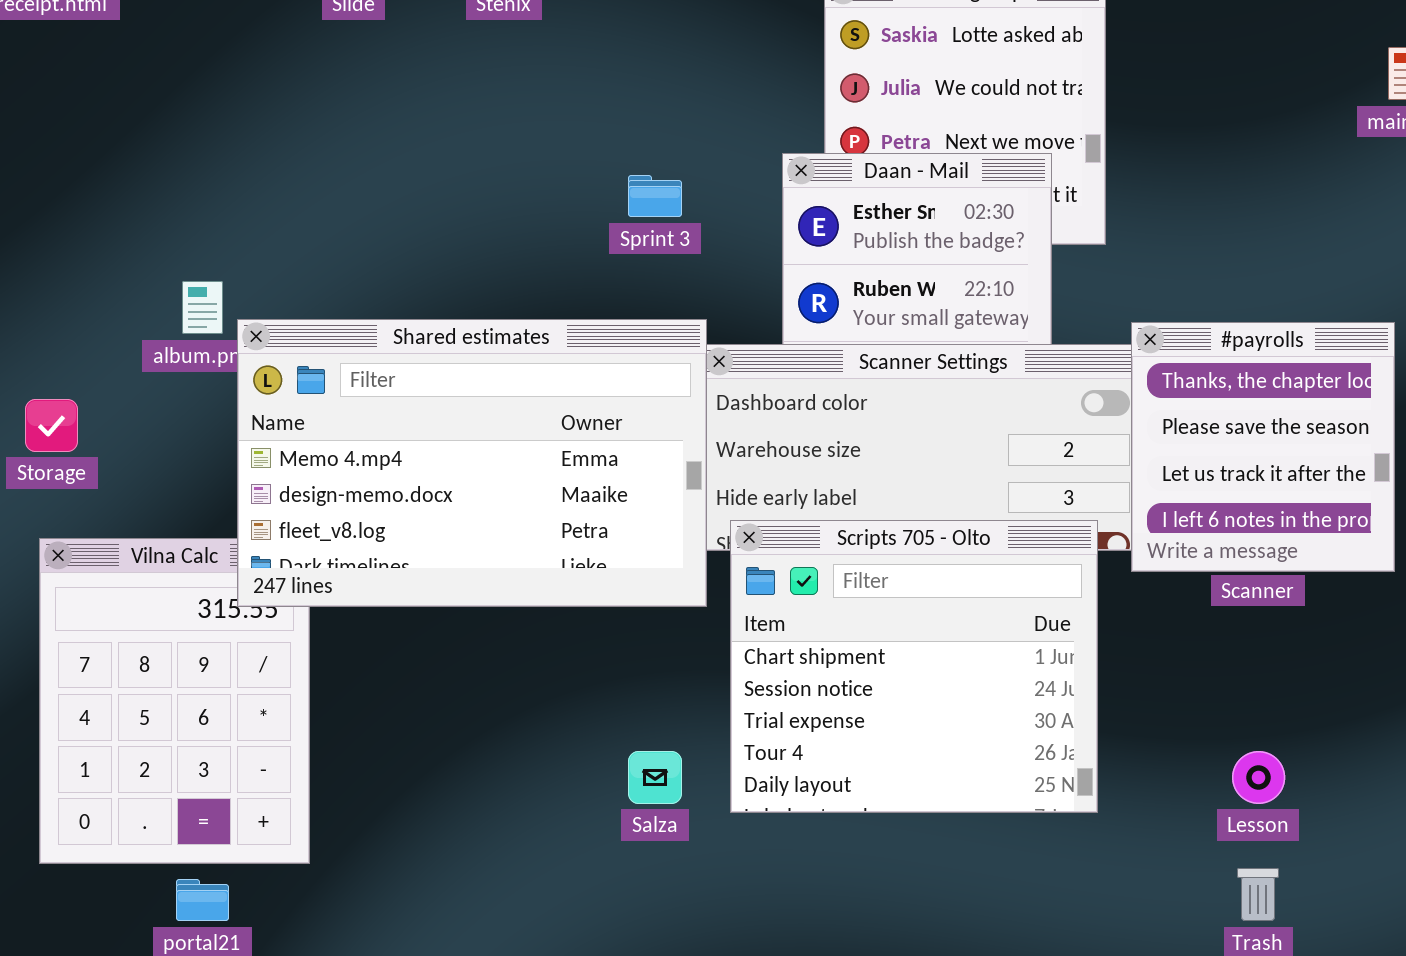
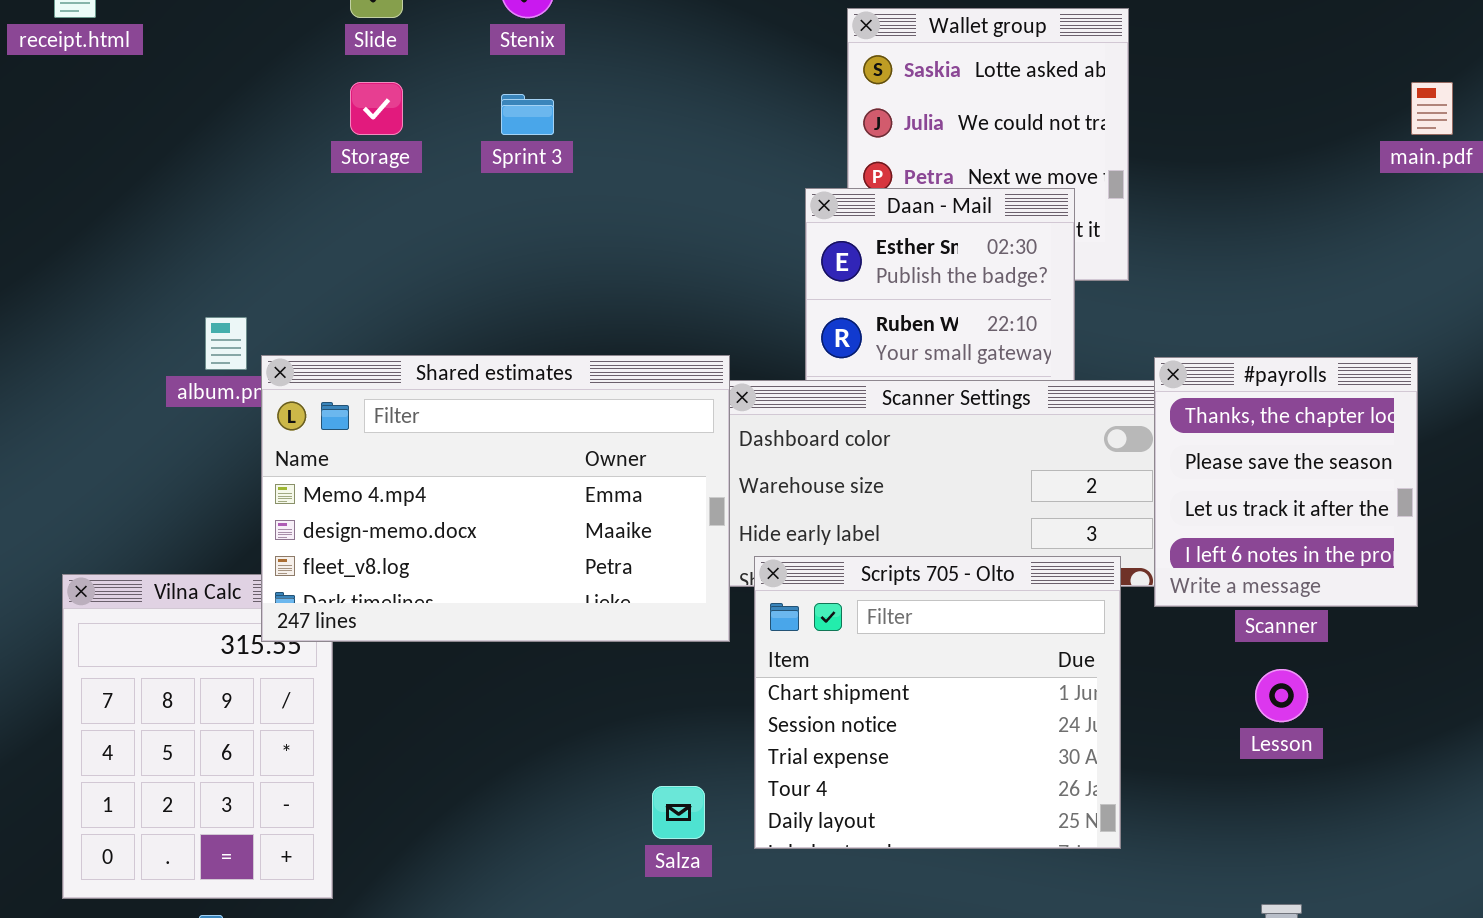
Sprint 3: [628,175,682,217] -> [501,94,554,135], moved
Storage: [25,399,78,452] -> [350,82,403,135], moved
Lesson: [1232,751,1285,804] -> [1255,669,1308,722], moved

